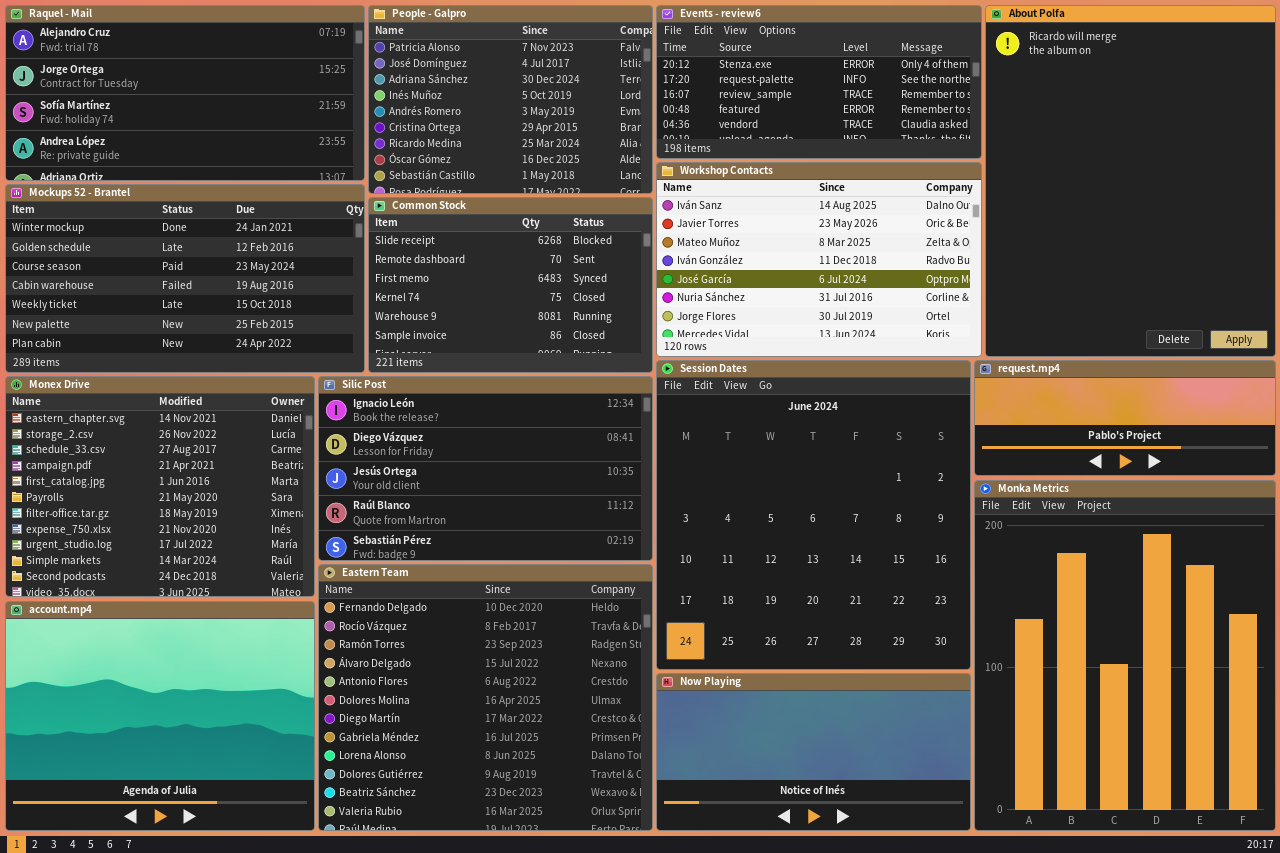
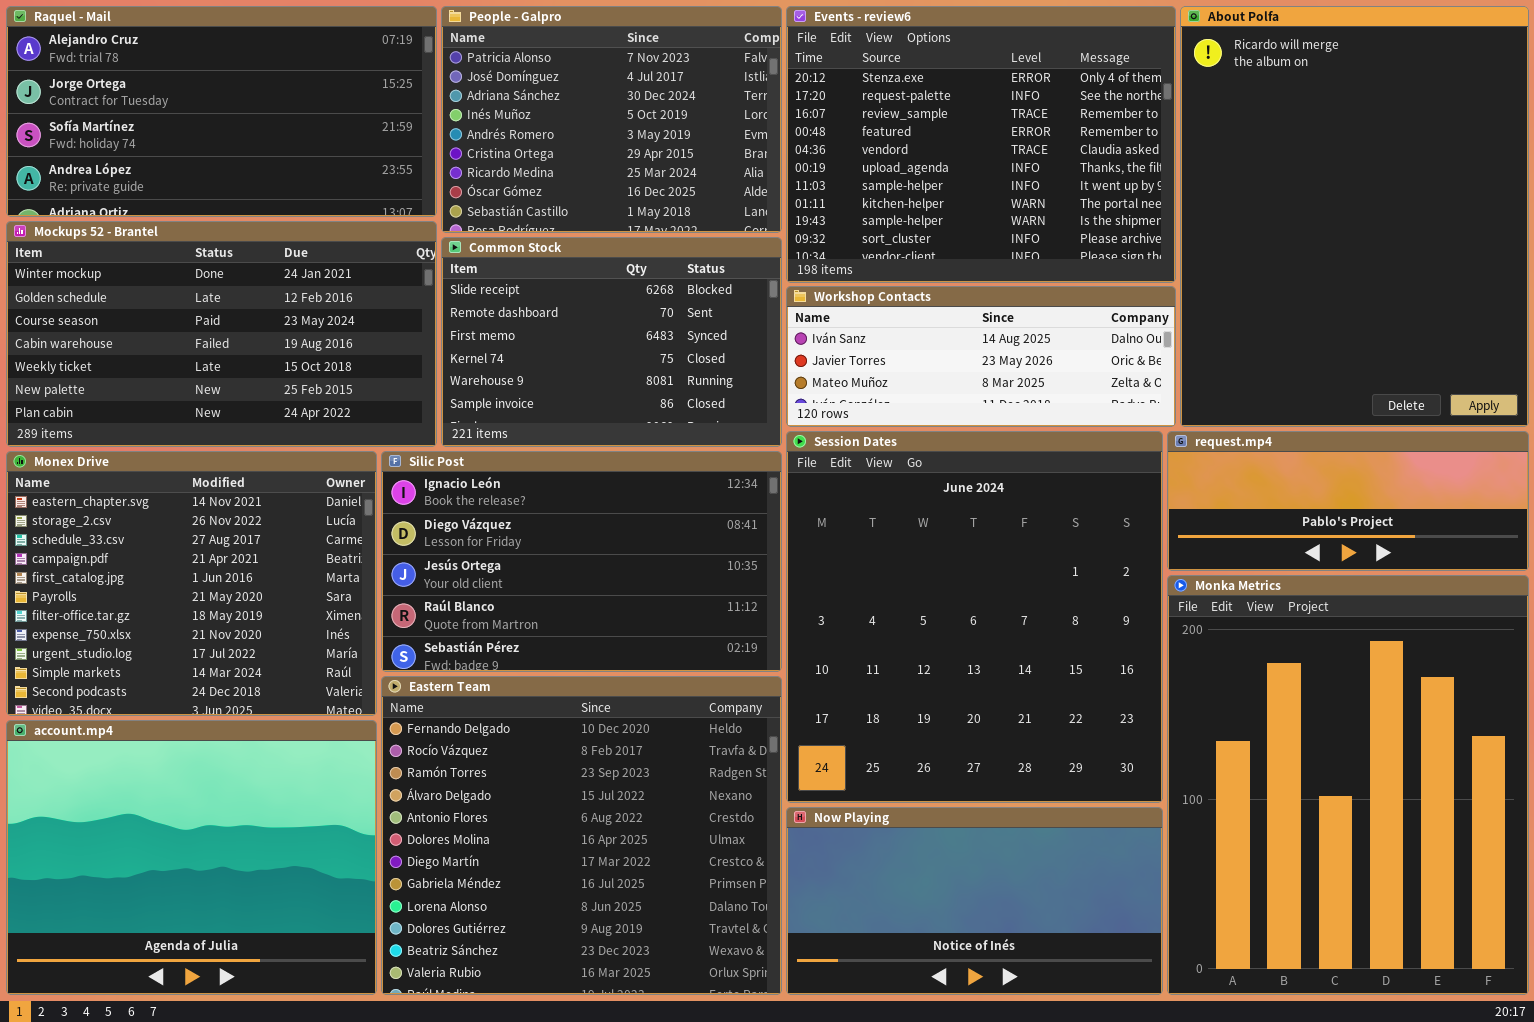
Events - review6: [656,5,982,159] -> [786,6,1176,283], resized
Workshop Contacts: [656,162,982,357] -> [786,286,1176,427], resized

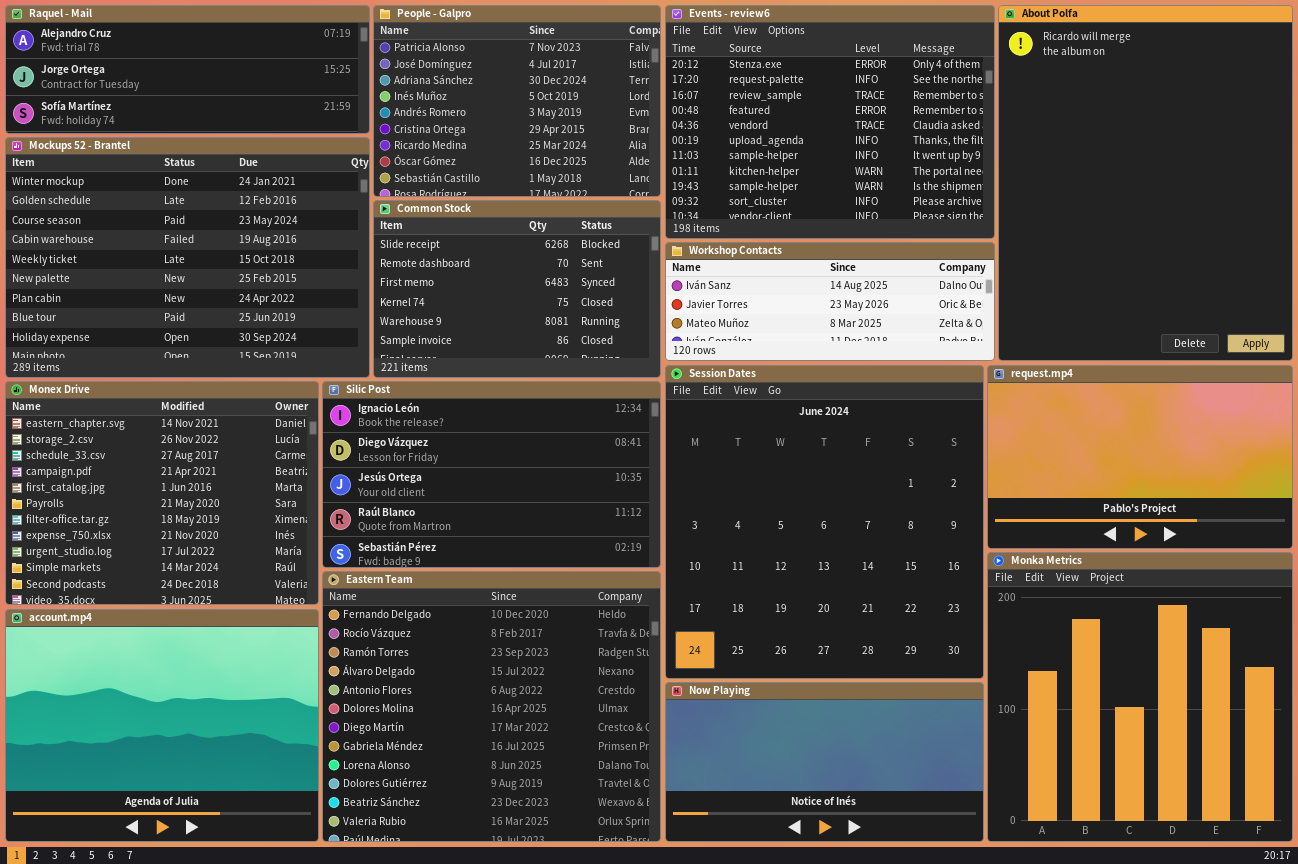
Raquel - Mail: [6,6,437,217] -> [5,5,370,134], resized
Mockups 52 - Brantel: [6,221,437,447] -> [5,137,370,378], resized
request.mp4: [1167,431,1529,571] -> [987,365,1293,549], resized
Monka Metrics: [1167,575,1529,995] -> [987,552,1293,842], resized

